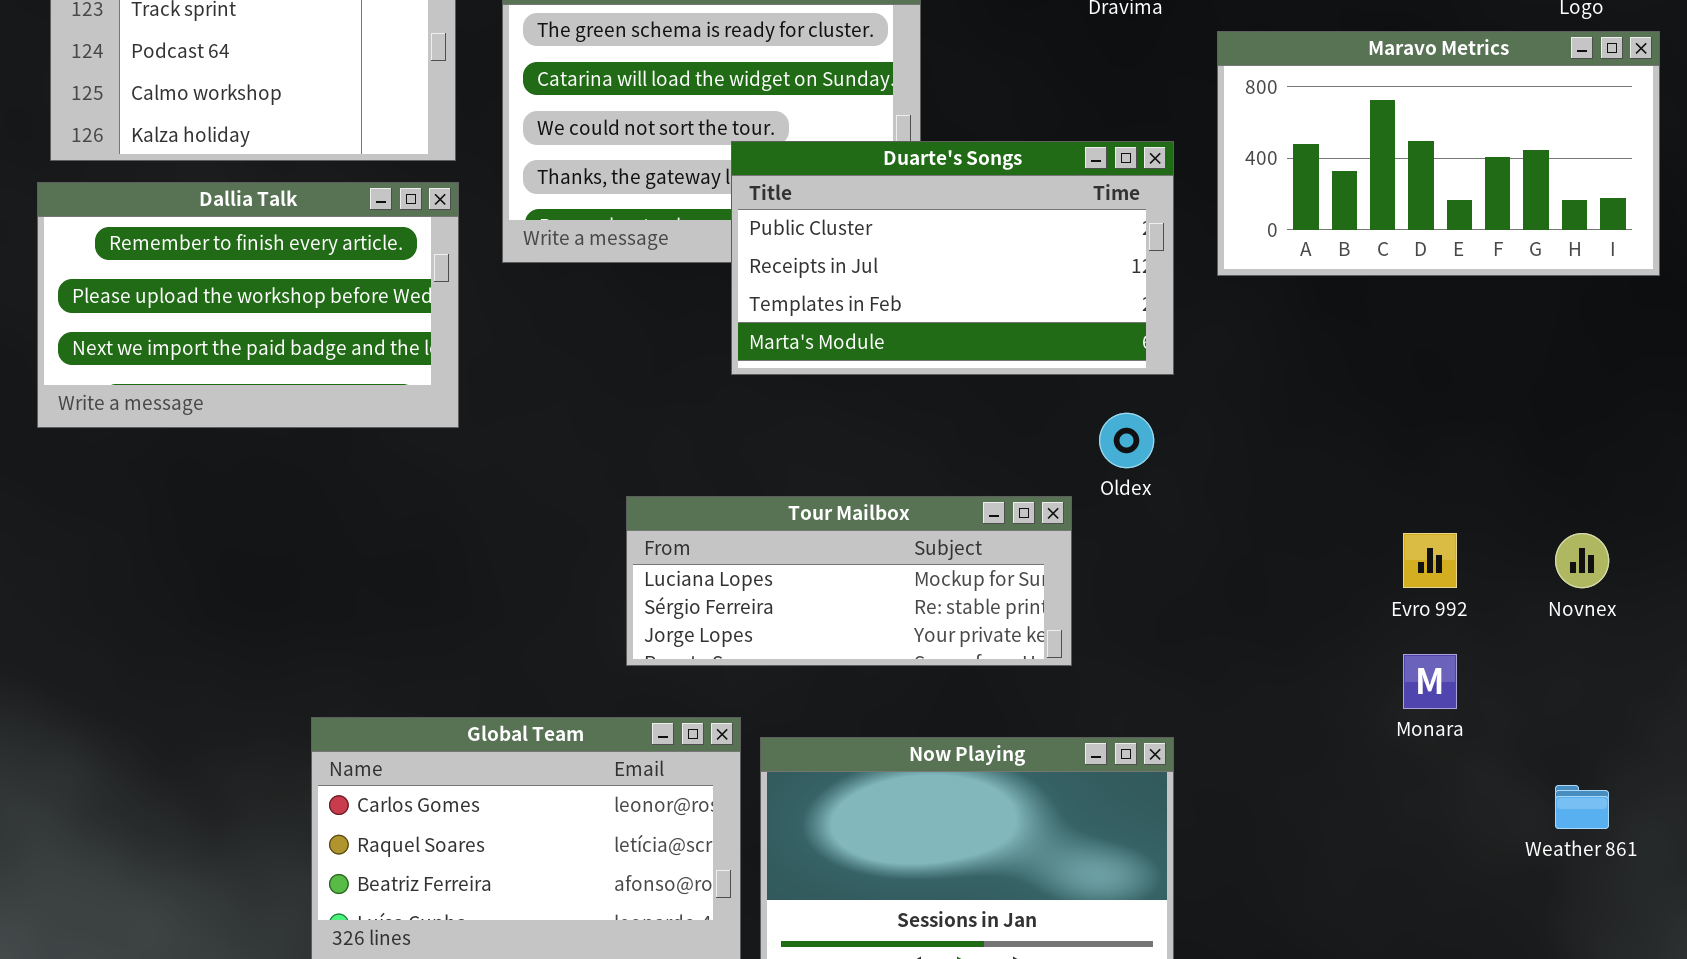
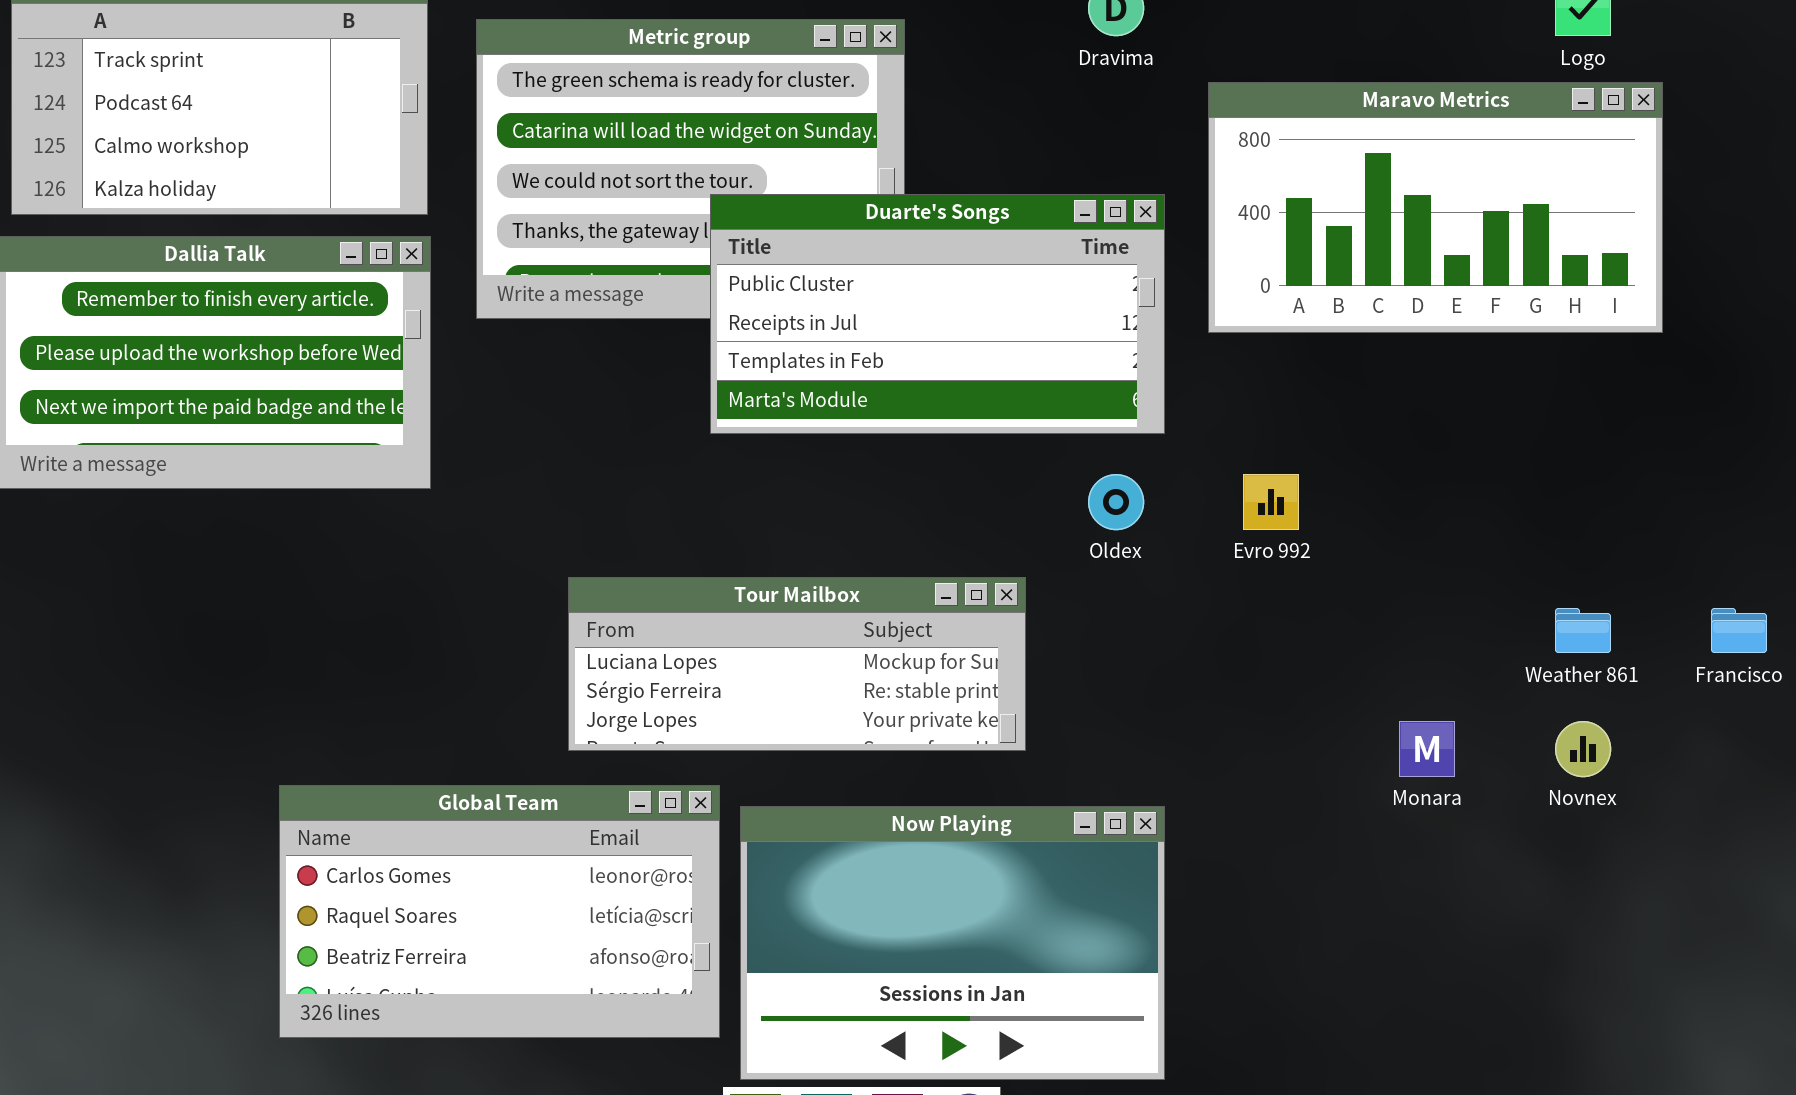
Tour Mailbox: [626,496,1072,666] -> [568,577,1026,751], moved
Evro 992: [1403,533,1457,588] -> [1243,474,1299,530], moved
Novnex: [1555,533,1609,588] -> [1555,721,1611,777], moved
Weather 861: [1555,785,1609,829] -> [1555,608,1611,653], moved

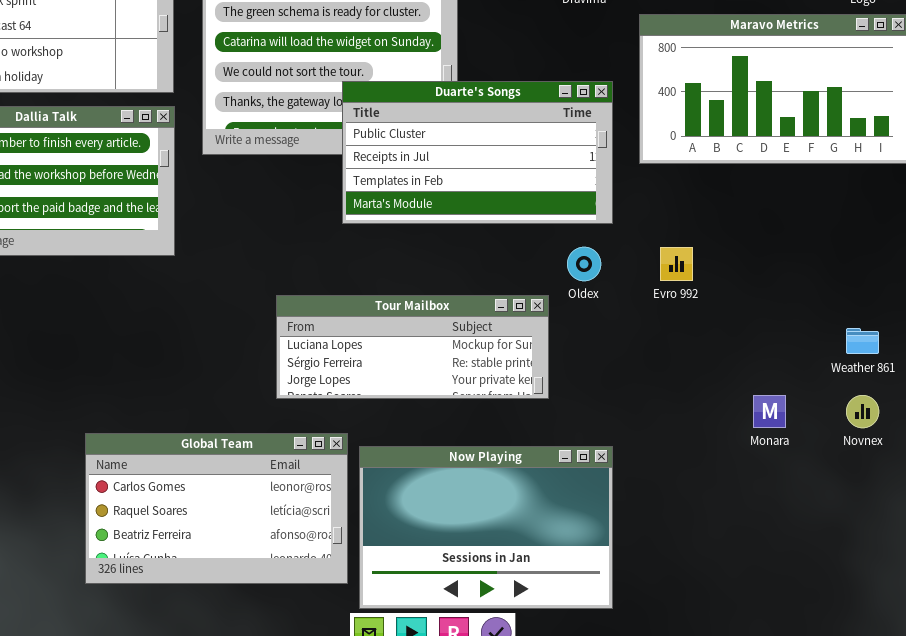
Tour Mailbox: [568,577,1026,751] -> [276,295,549,399], moved

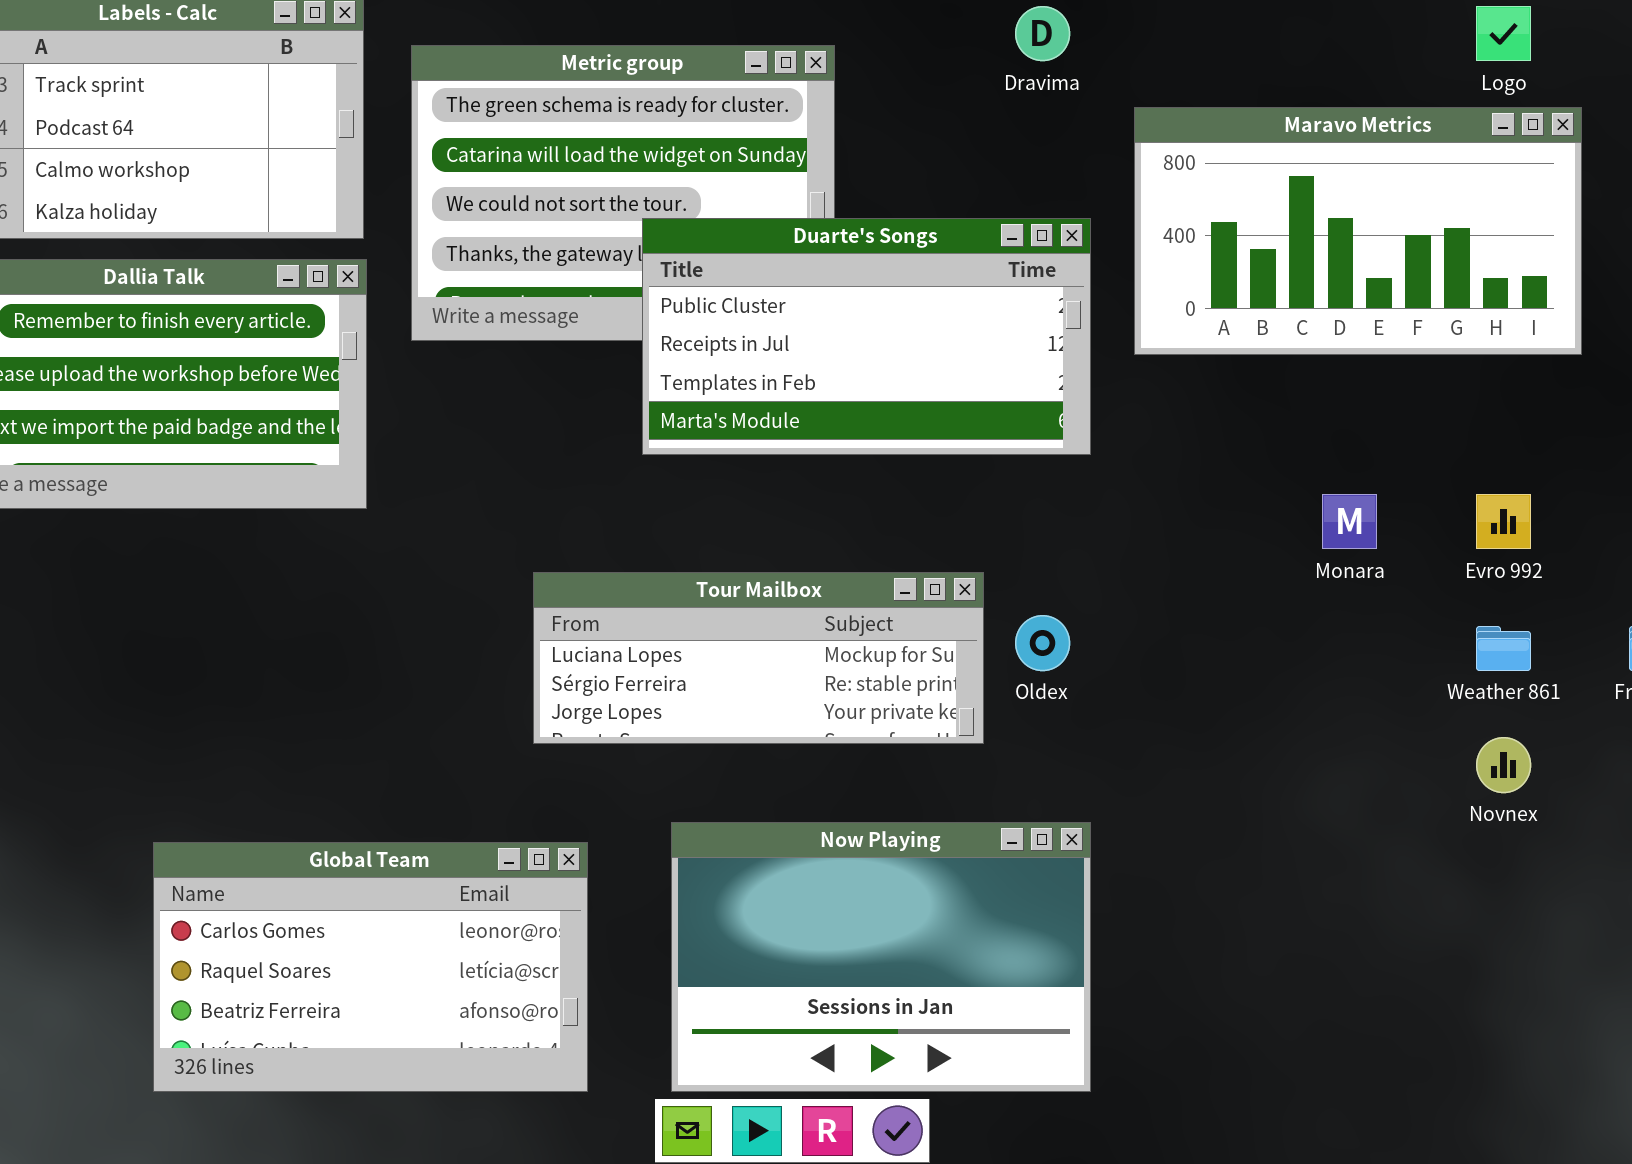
Oldex: [567,247,601,281] -> [1015,615,1070,671], moved
Evro 992: [660,247,693,281] -> [1476,494,1531,549], moved
Monara: [753,395,786,428] -> [1322,494,1377,549], moved
Global Team: [85,433,348,584] -> [153,842,588,1092], moved

